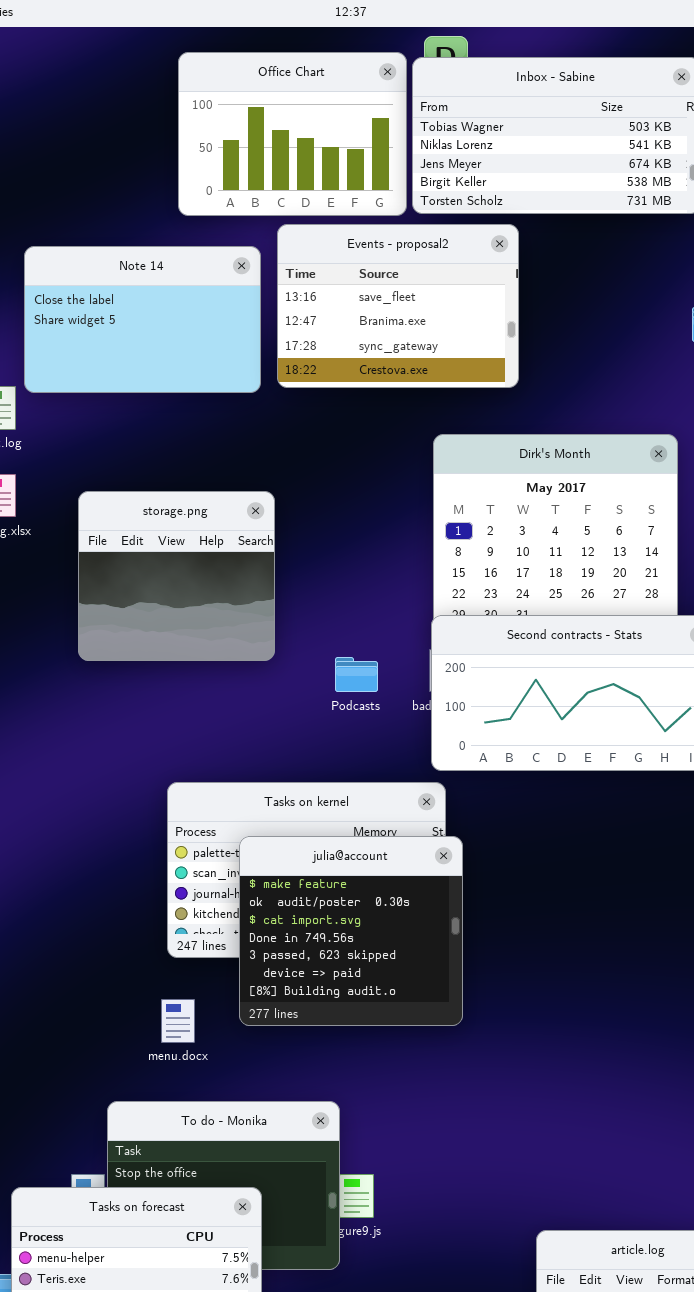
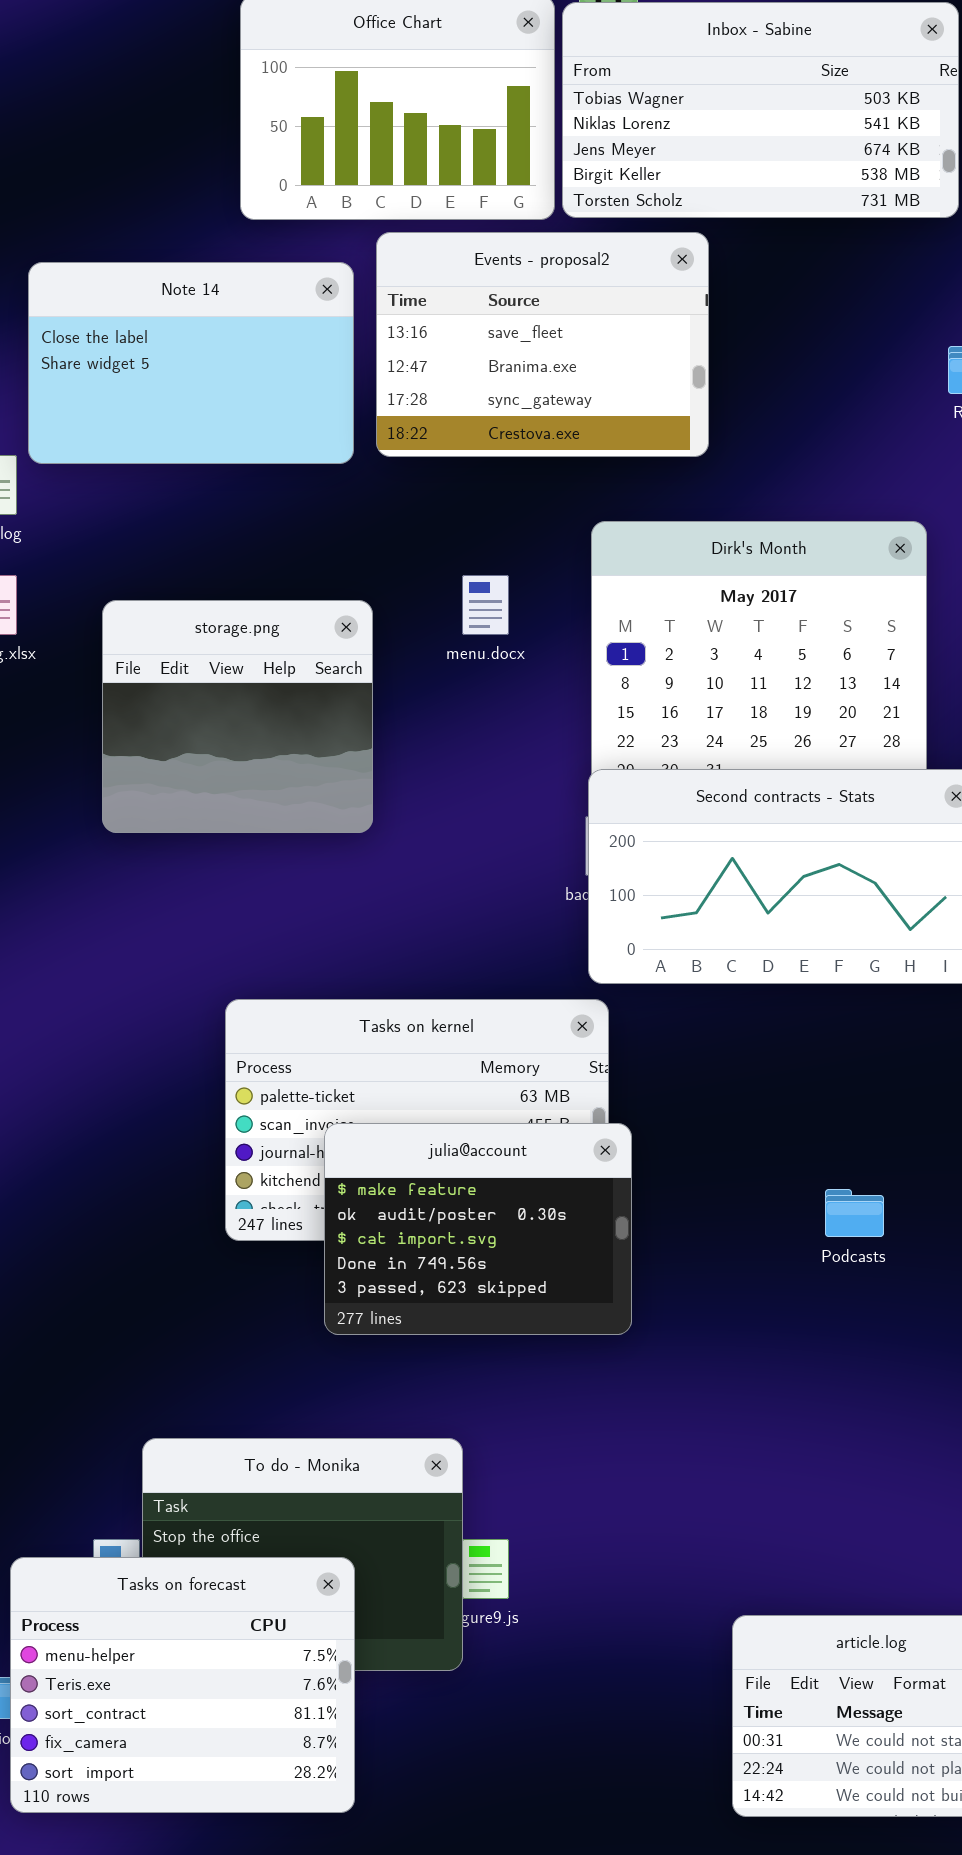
Podcasts: [335,657,378,692] -> [825,1189,884,1237], moved
julia@account: [239,836,463,1026] -> [324,1123,632,1335], resized
menu.docx: [161,999,195,1043] -> [462,575,509,635], moved

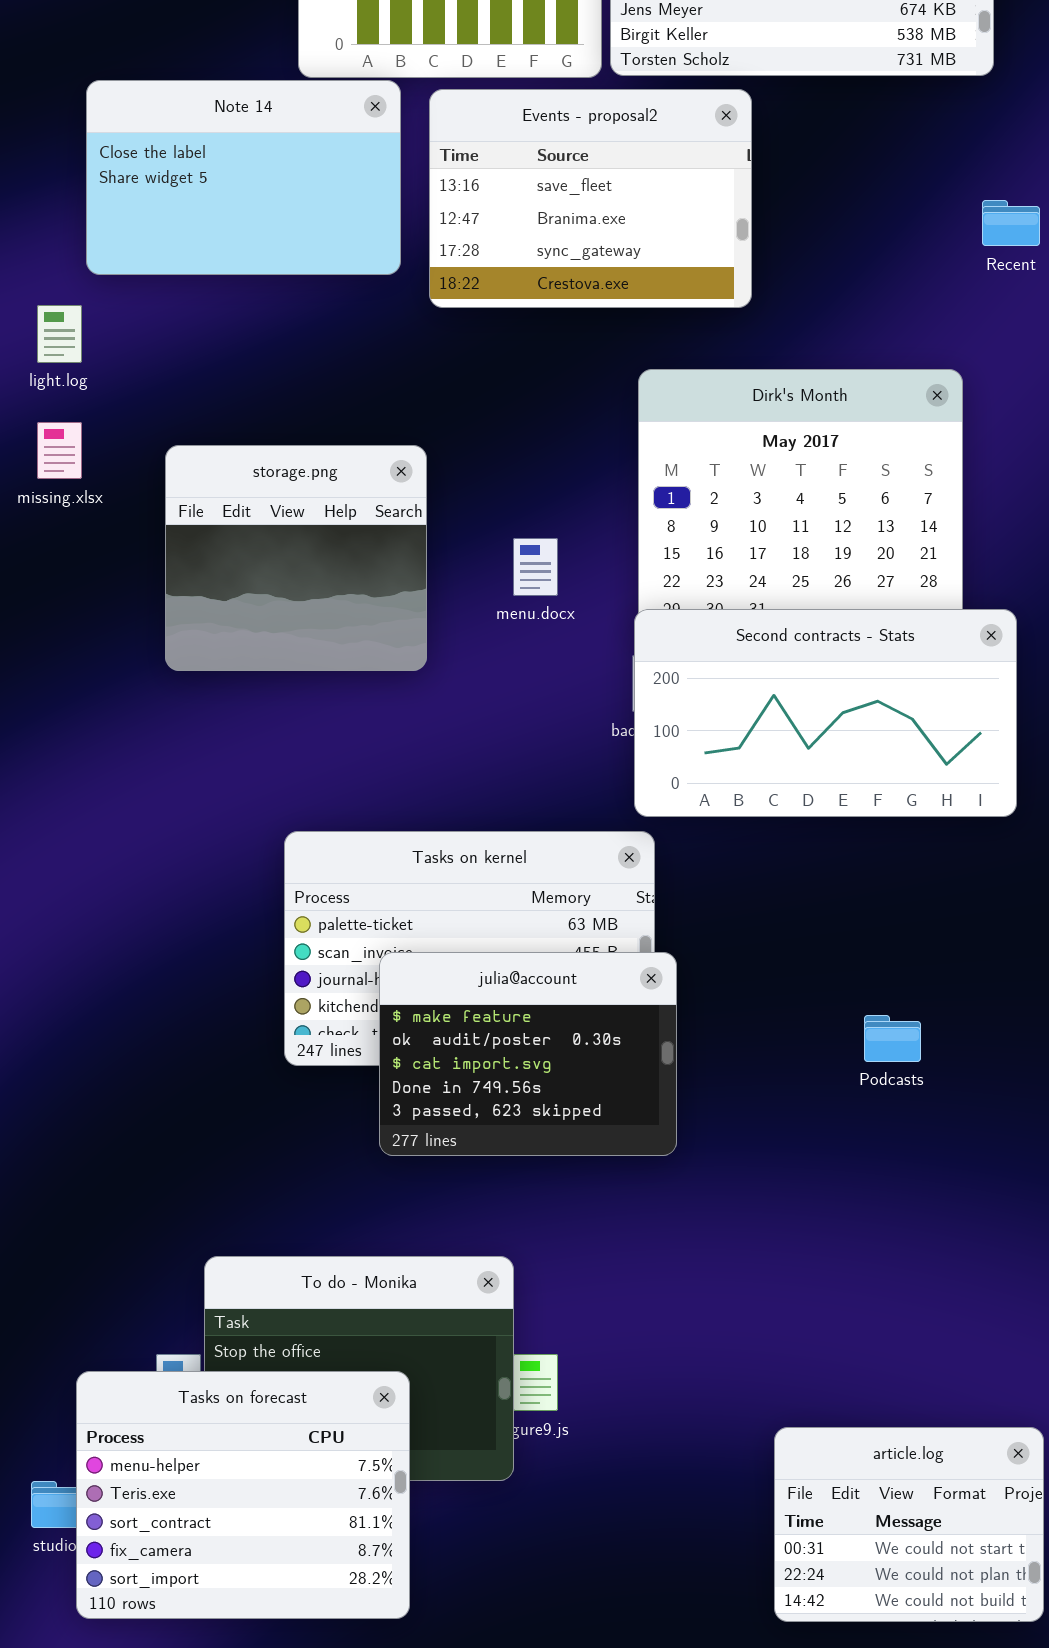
Note 14: [28,262,354,464] -> [86,80,401,275], moved
menu.docx: [462,575,509,635] -> [513,538,558,596], moved

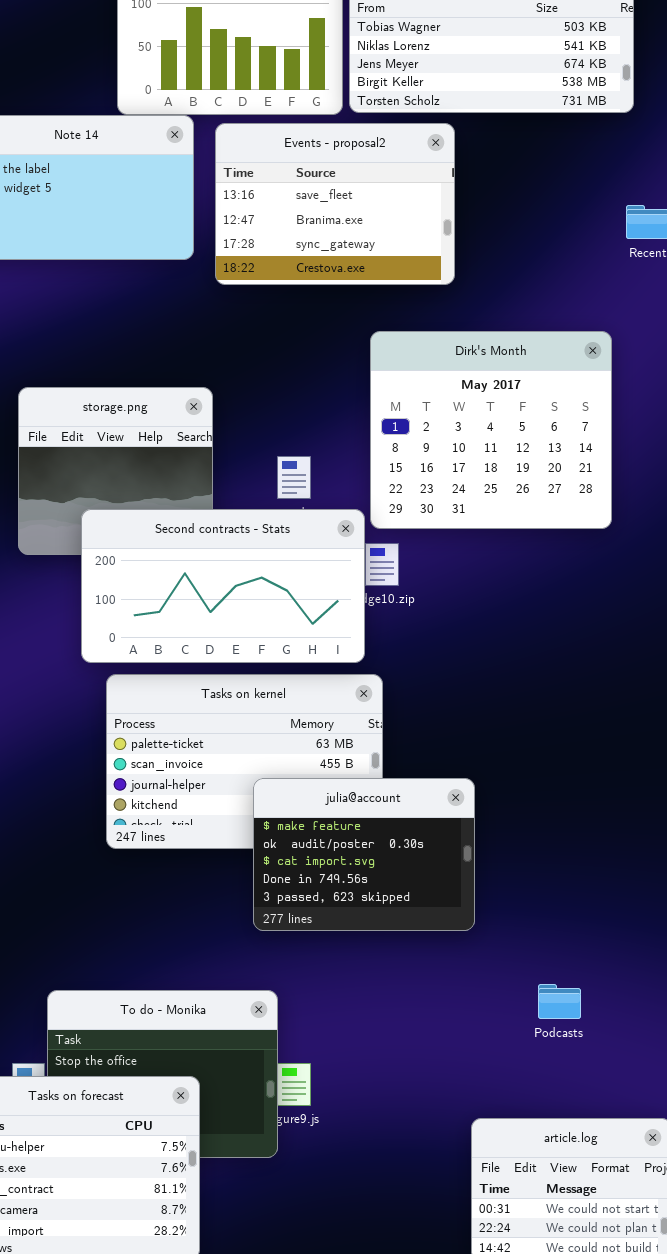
Second contracts - Stats: [634,609,1017,817] -> [81,509,365,663], moved
julia@account: [379,952,677,1156] -> [253,778,475,931], moved
Podcasts: [864,1015,921,1062] -> [538,984,581,1019], moved

